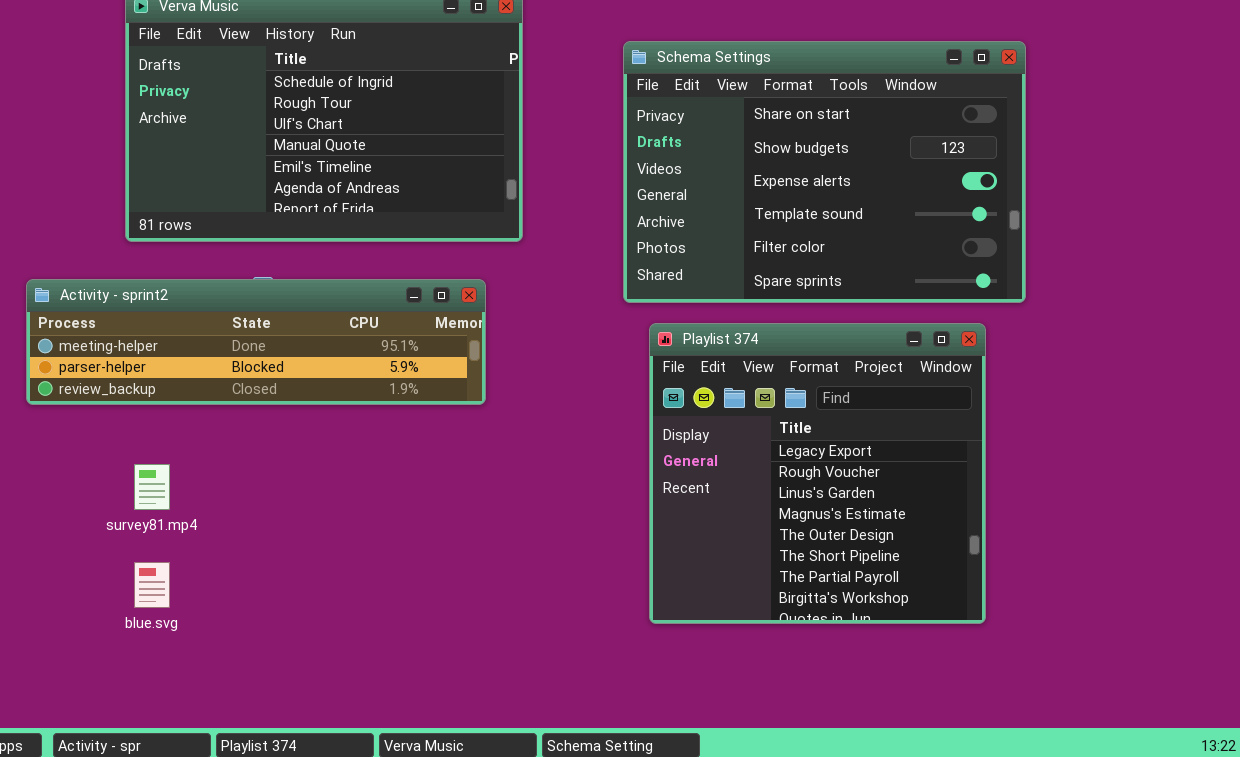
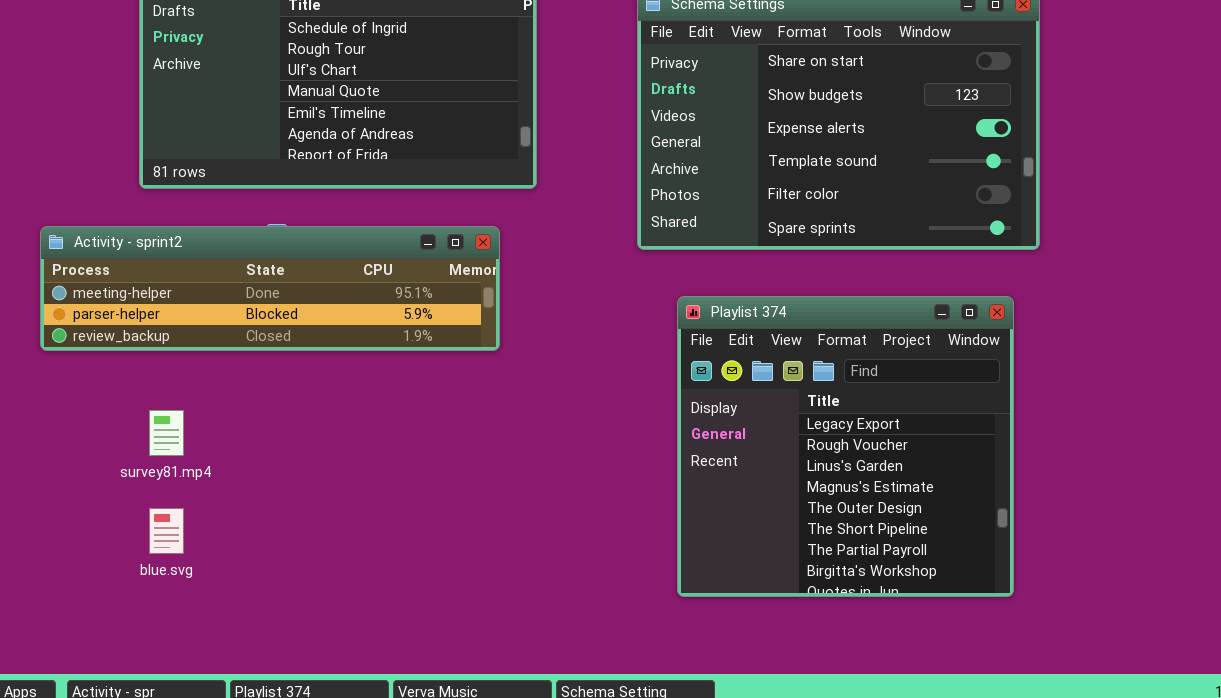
Playlist 374: [649,323,986,624] -> [677,296,1014,597], moved

